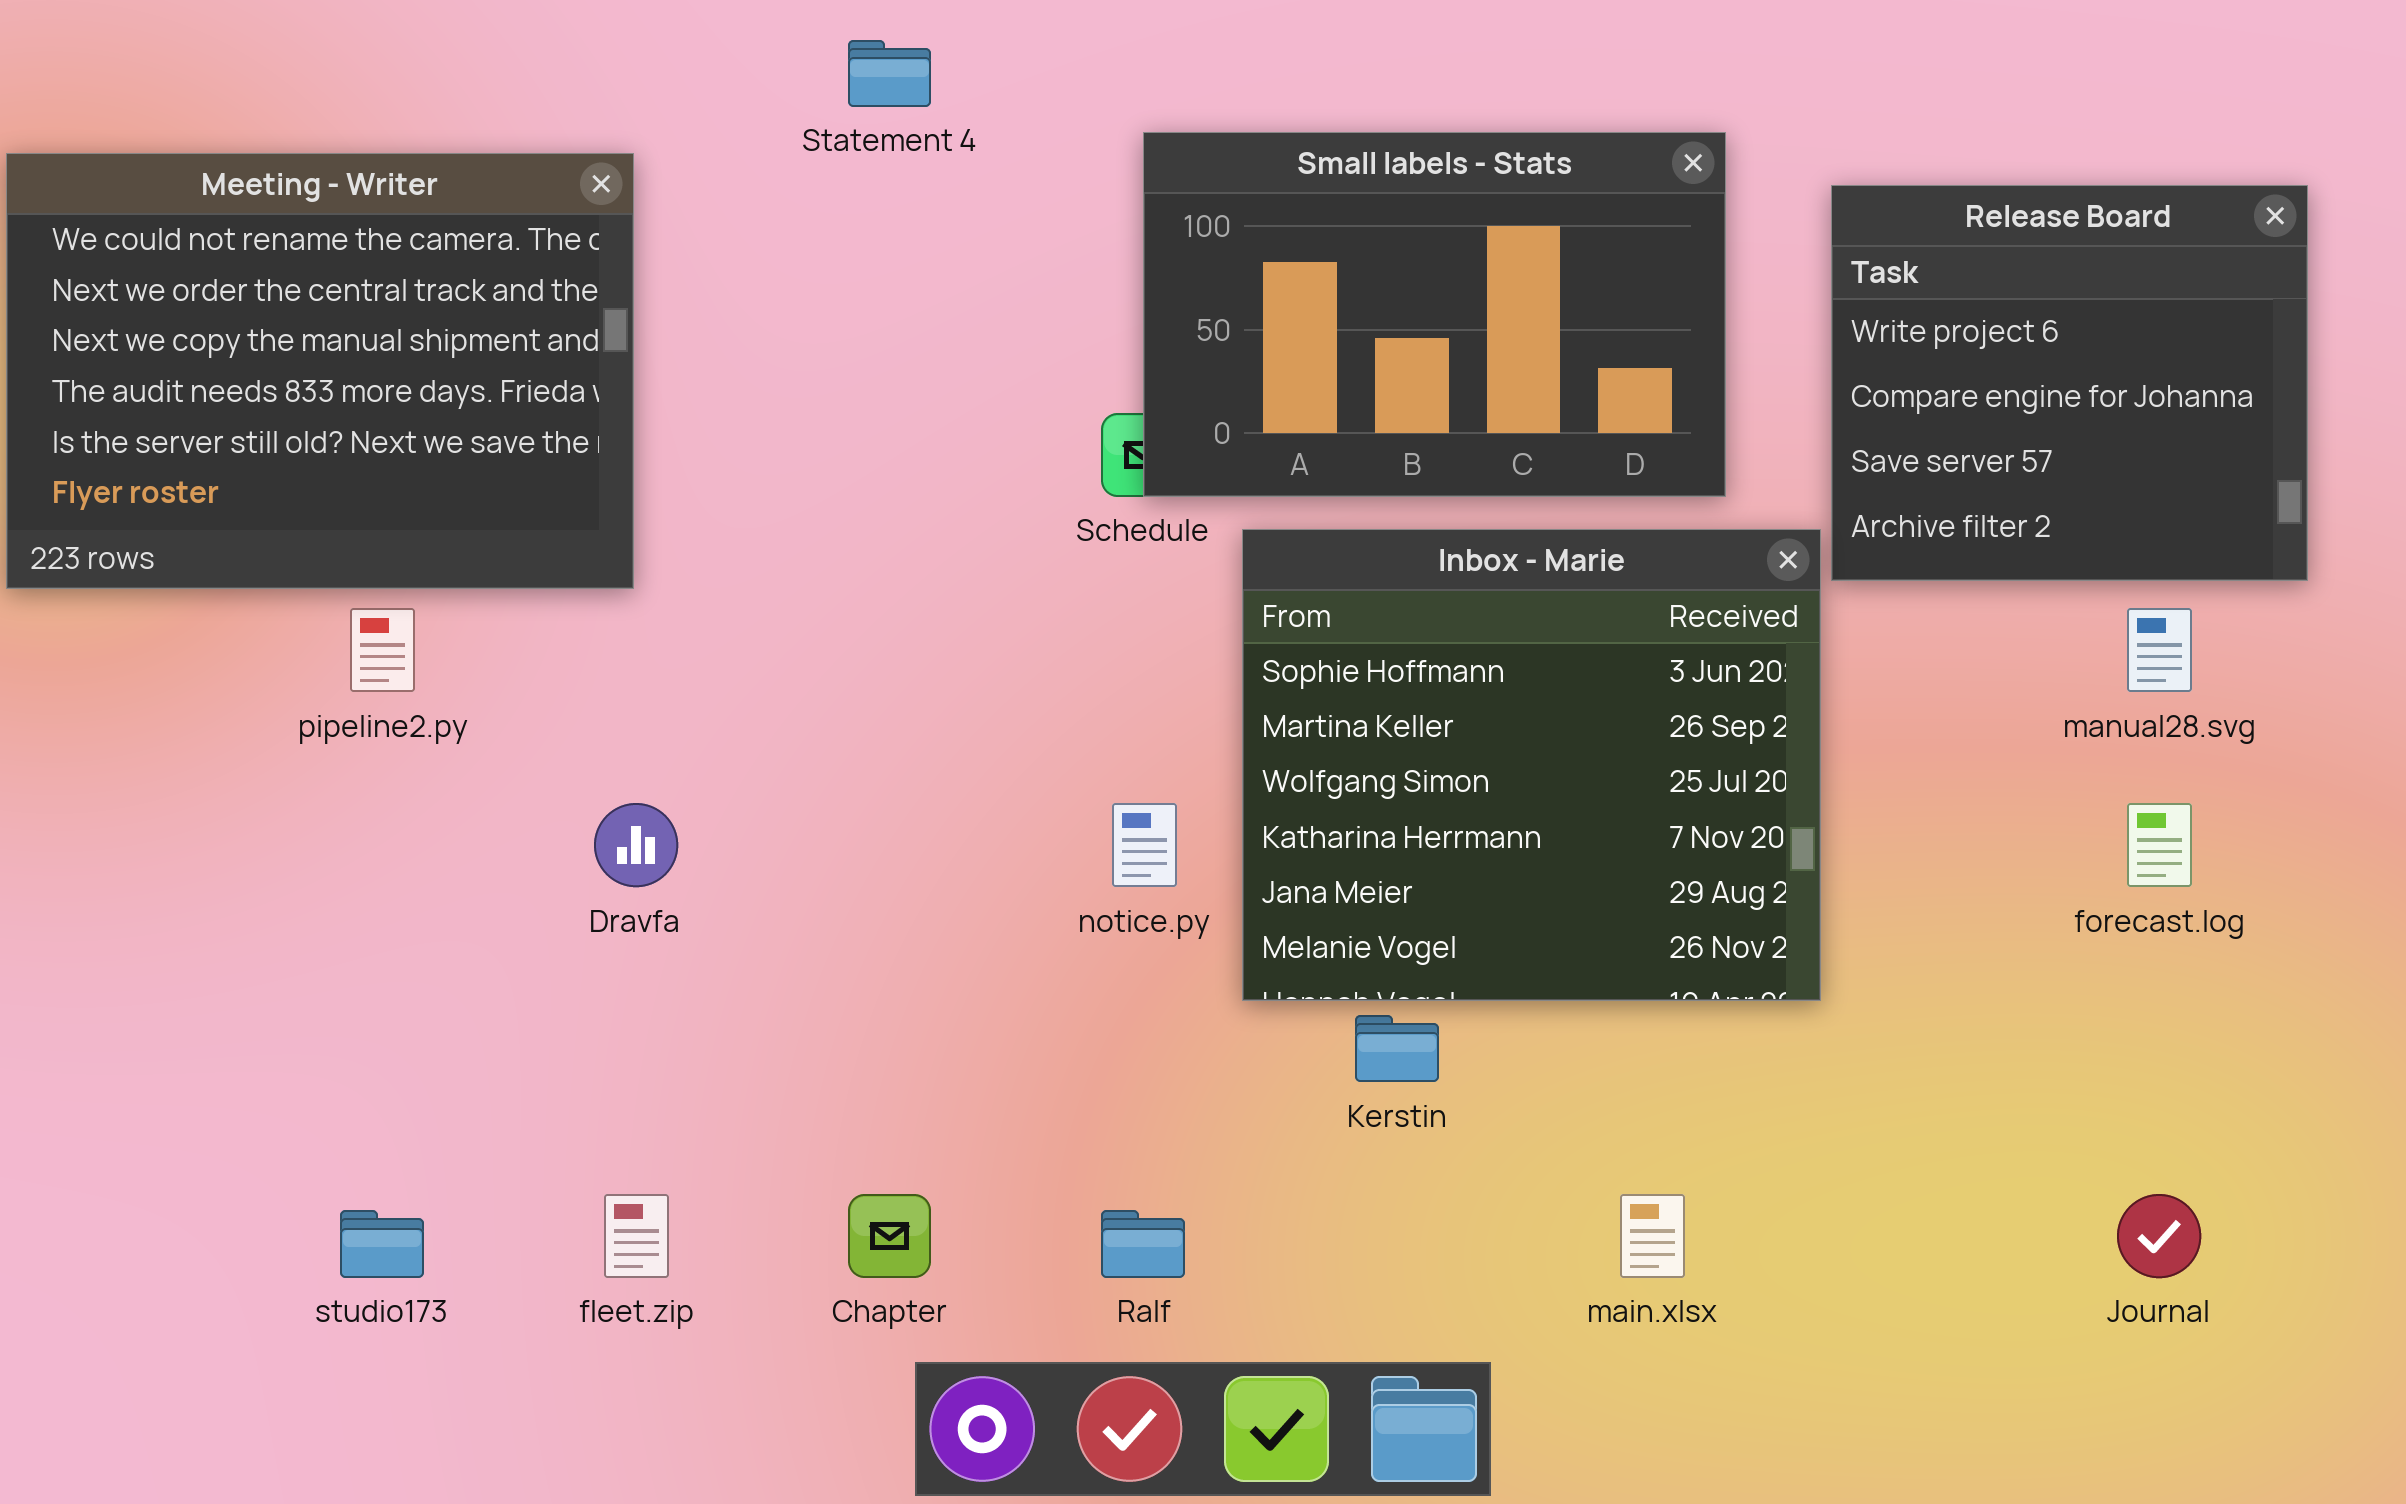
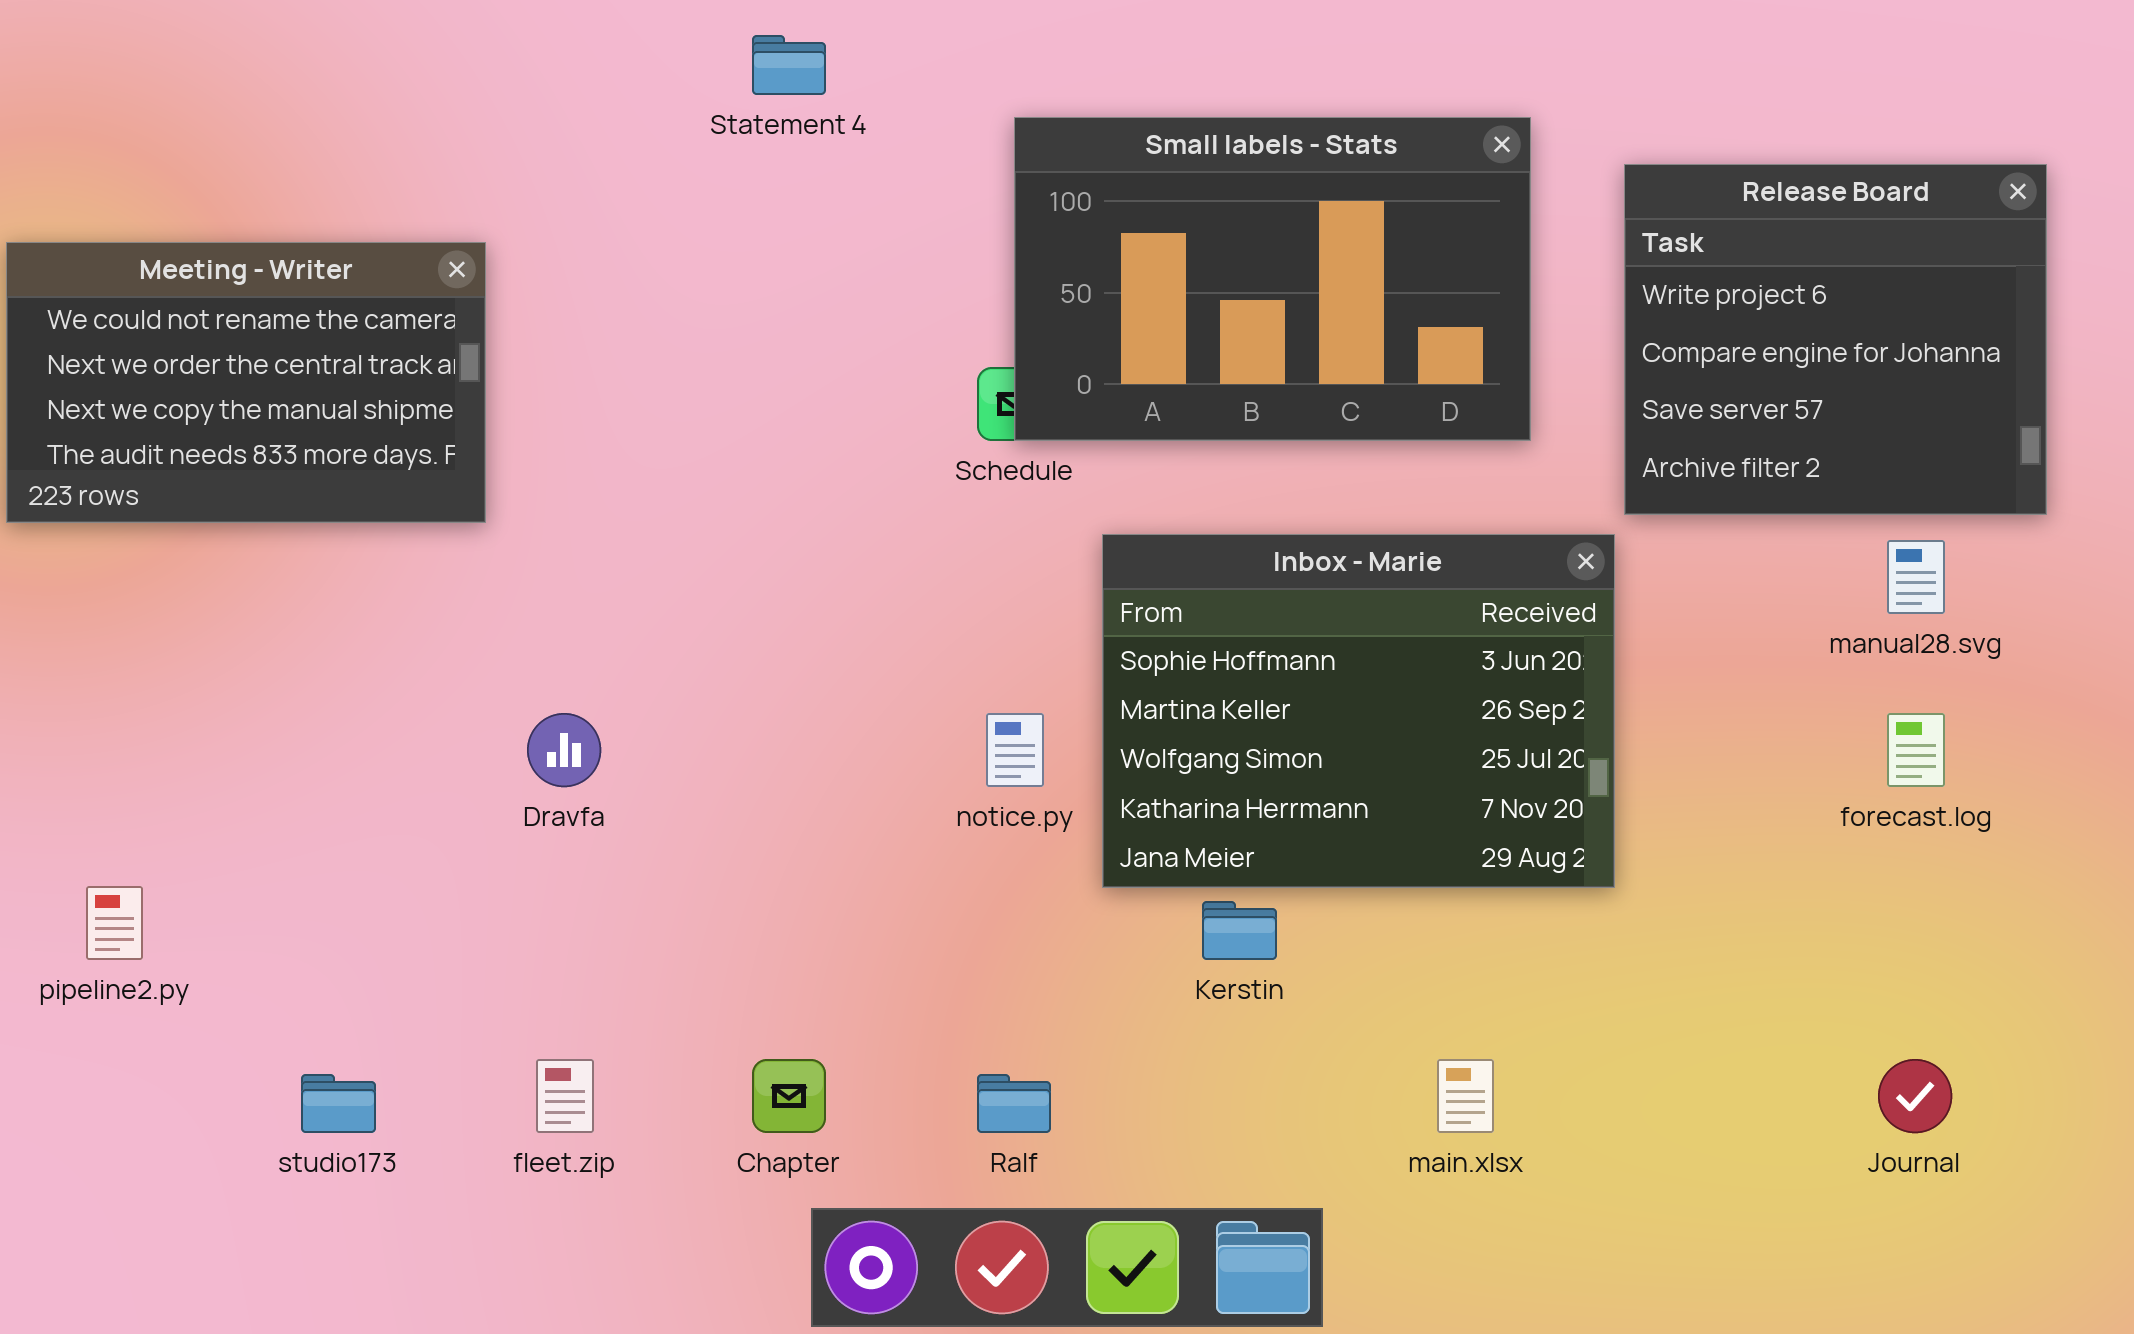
Meeting - Writer: [6,153,634,589] -> [6,242,486,523], resized
Inbox - Marie: [1242,529,1821,1001] -> [1102,534,1615,888], resized
pipeline2.py: [350,608,415,692] -> [86,886,143,960], moved

